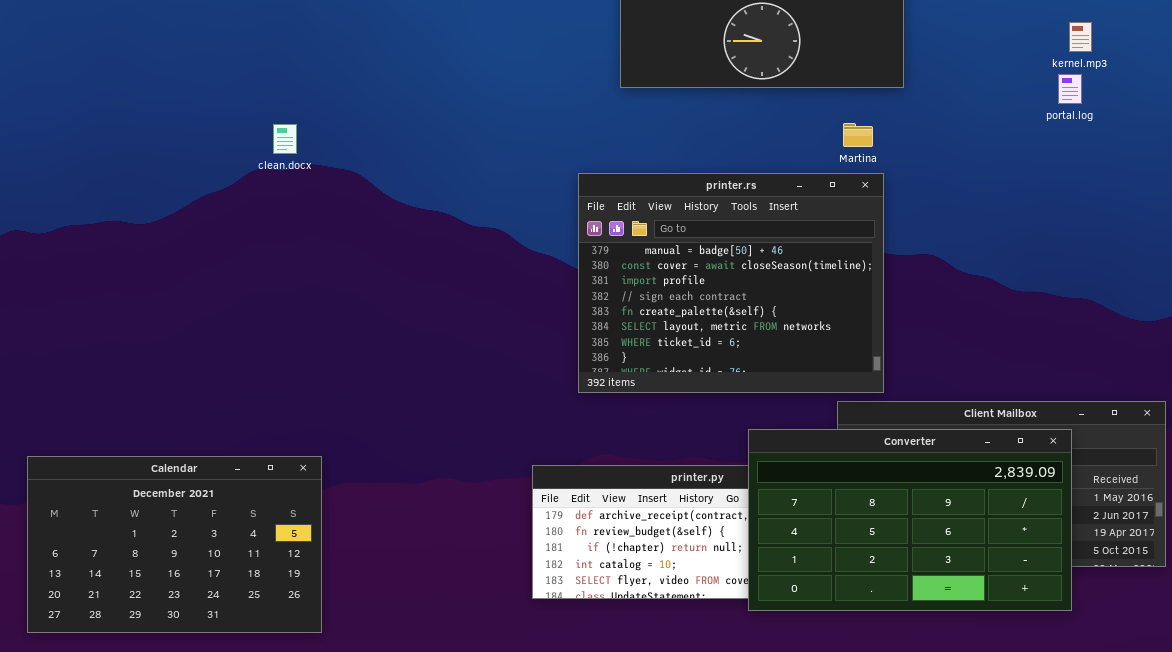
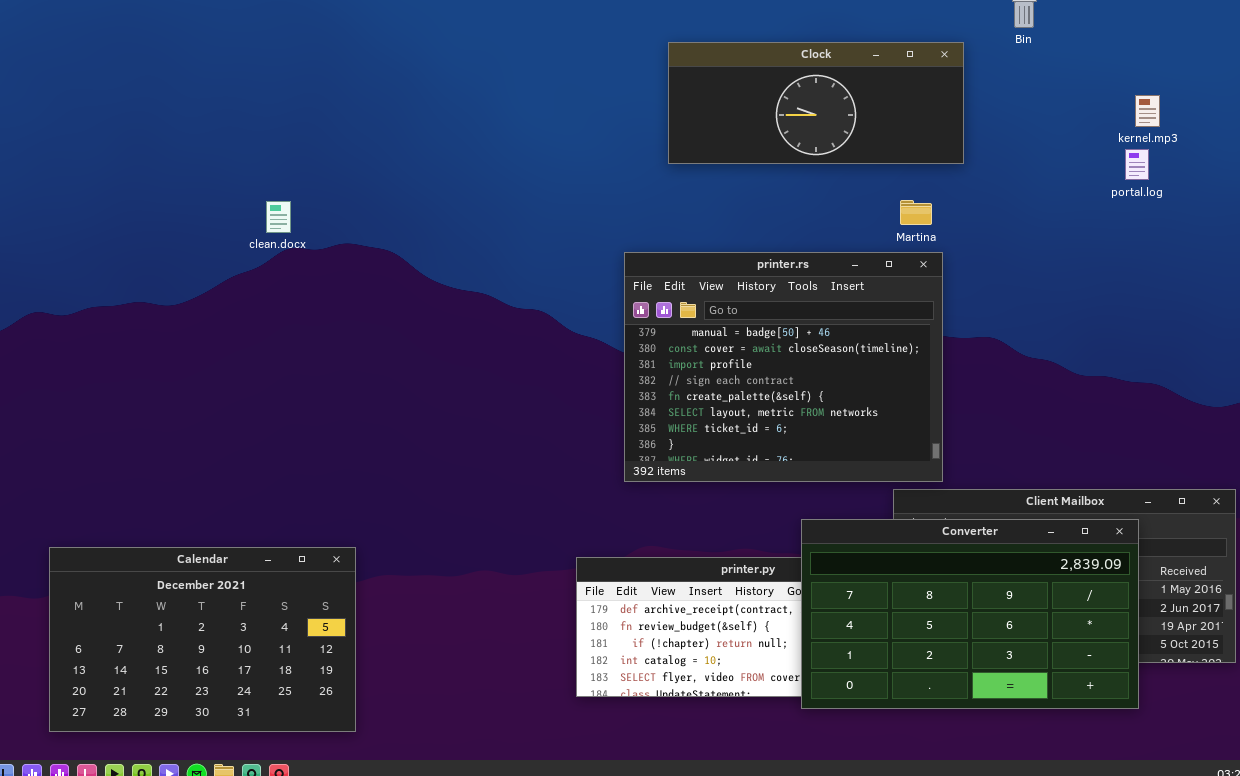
clean.docx: [273,124,297,154] -> [266,201,291,233], moved

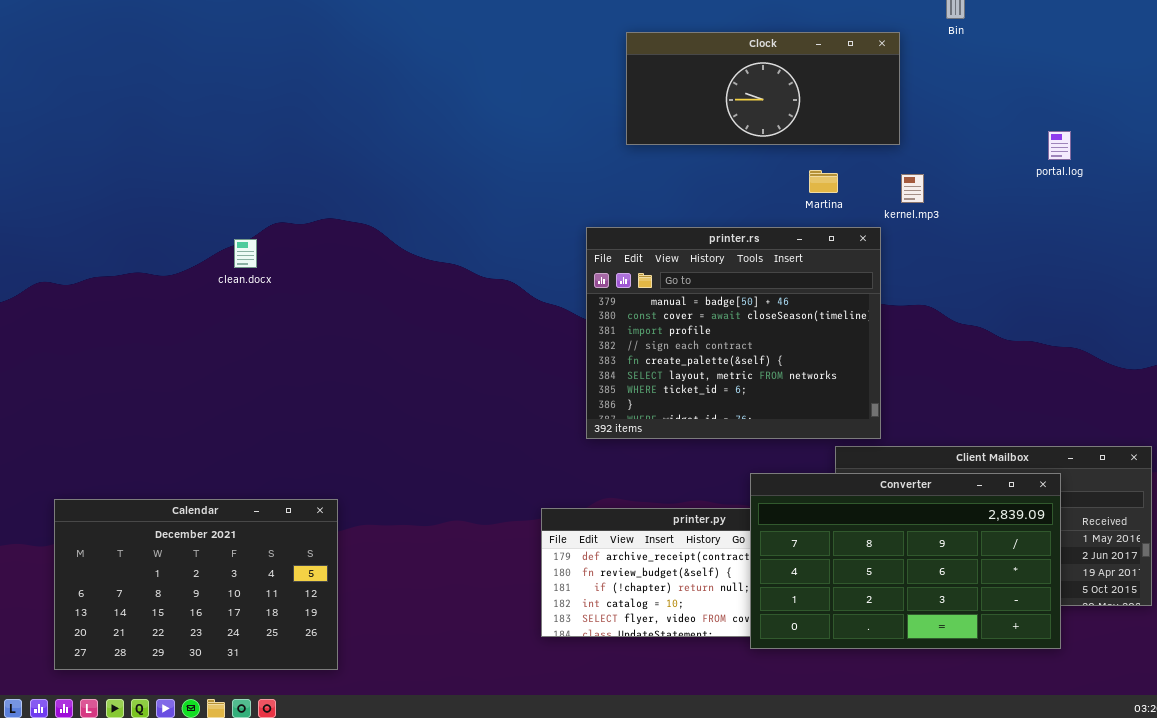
kernel.mp3: [1135,95,1160,127] -> [901,174,924,203], moved
Martina: [900,200,932,225] -> [809,170,838,193], moved
clean.docx: [266,201,291,233] -> [234,239,257,268], moved

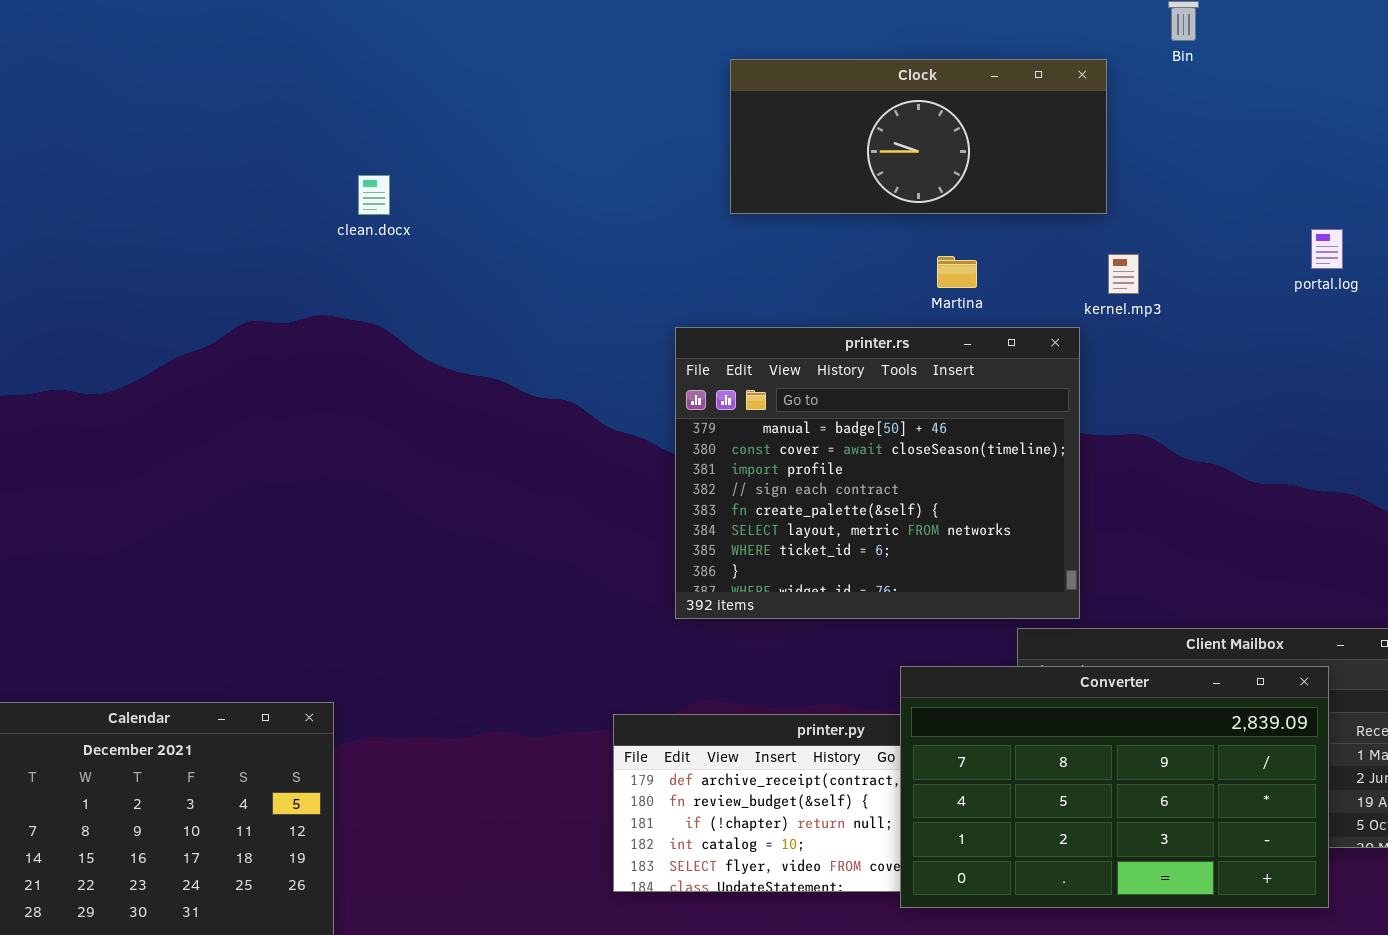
portal.log: [1048,131,1071,160] -> [1311,229,1343,269], moved
Martina: [809,170,838,193] -> [937,256,977,288], moved
clean.docx: [234,239,257,268] -> [358,175,390,215], moved

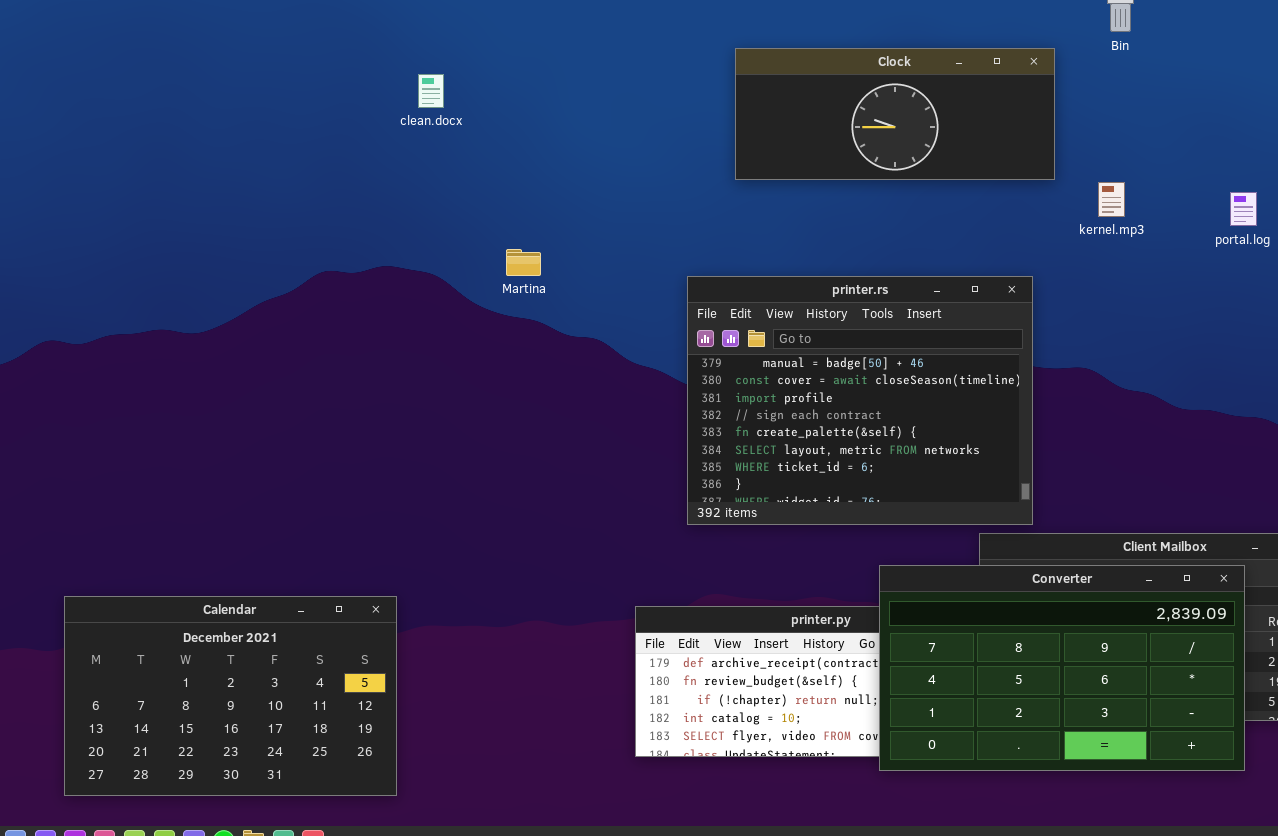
clean.docx: [358,175,390,215] -> [418,74,444,108], moved
kernel.mp3: [1108,254,1139,294] -> [1098,182,1125,217], moved
Martina: [937,256,977,288] -> [506,249,541,276], moved

